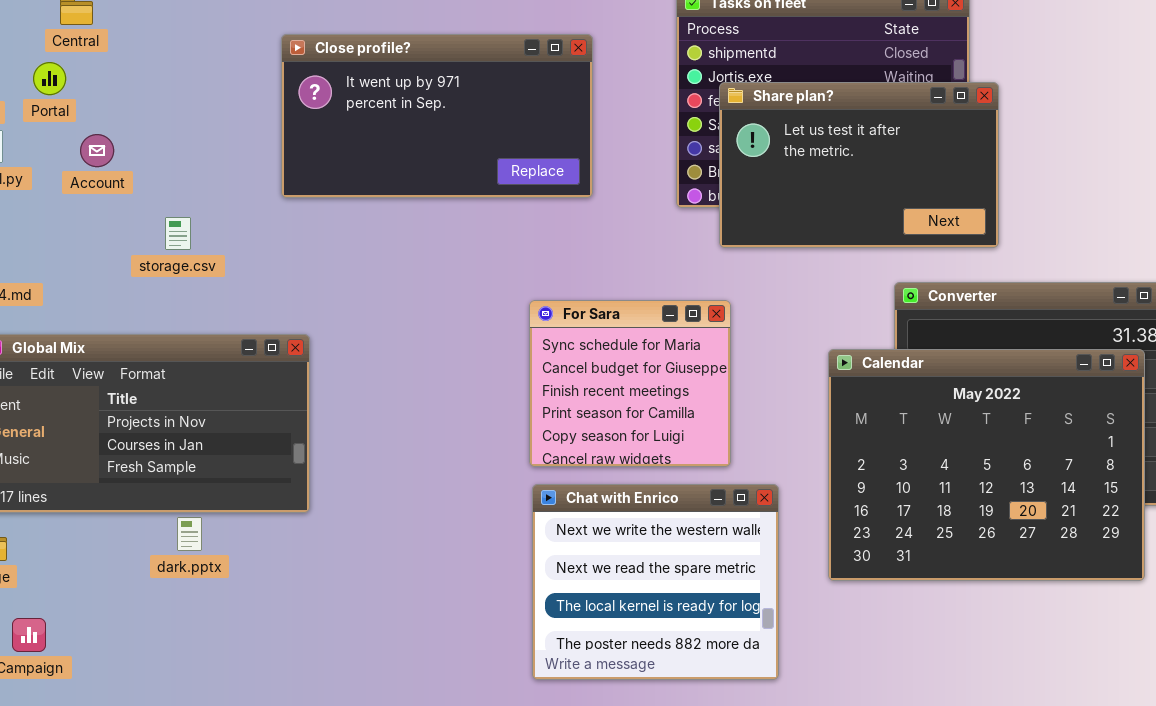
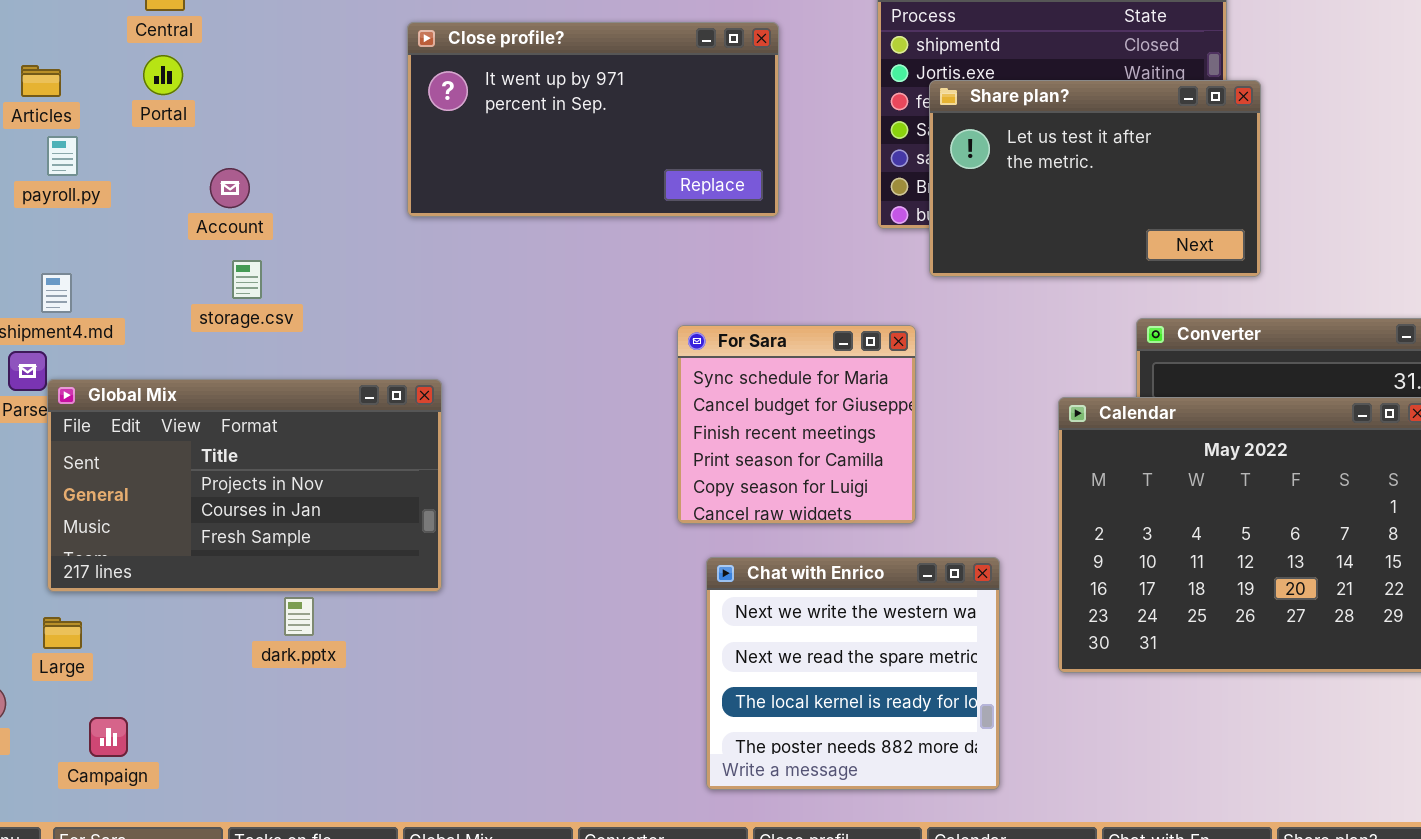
Portal: [33,62,66,95] -> [143,55,183,95], moved
Account: [80,134,114,167] -> [210,168,250,208], moved
storage.csv: [165,217,191,250] -> [232,260,262,299], moved
For Sara: [529,300,731,467] -> [677,325,916,524], moved

